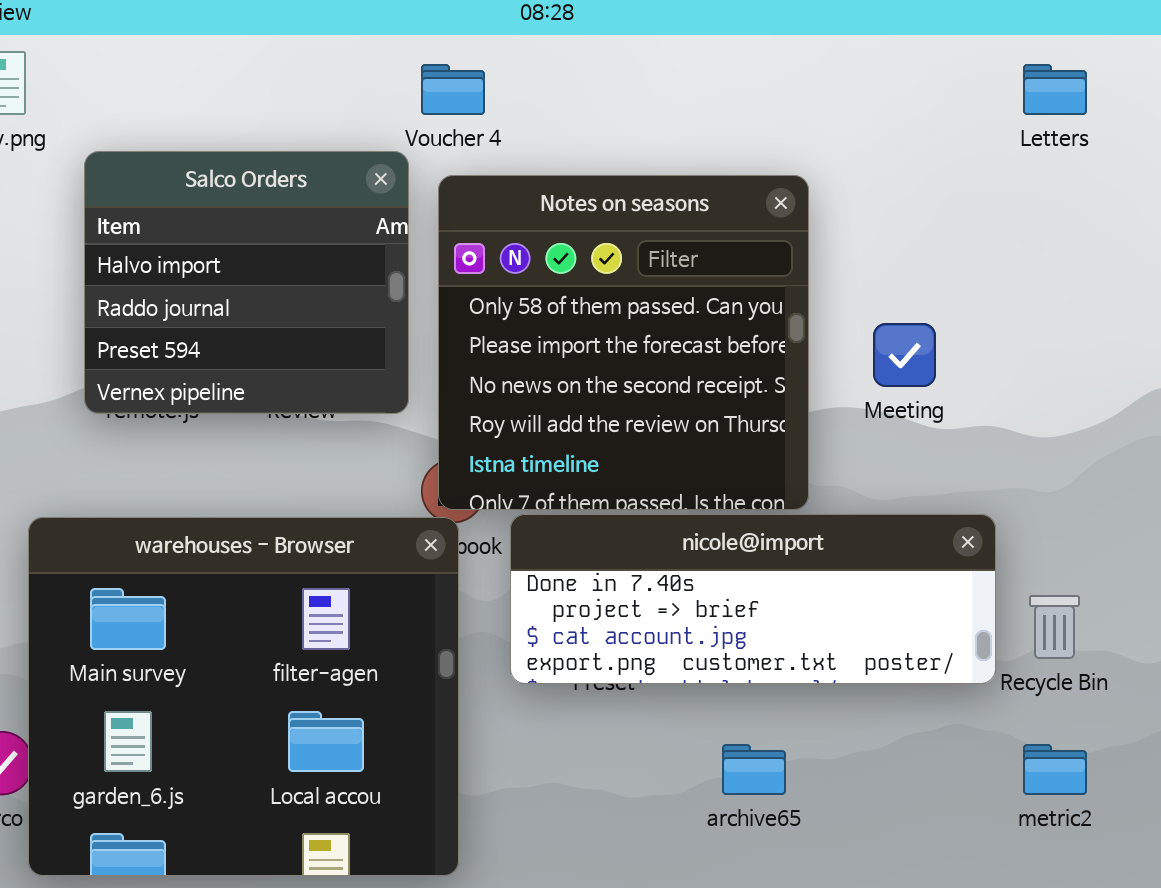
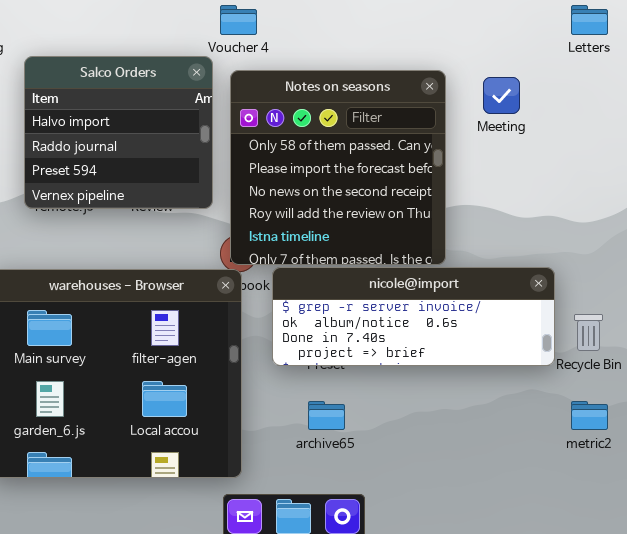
Meeting: [873,323,936,387] -> [483,77,520,114], moved
nicole@import: [510,514,996,684] -> [272,267,555,366], scrolled up 2 rows
archive65: [722,744,786,795] -> [308,401,345,430], moved

